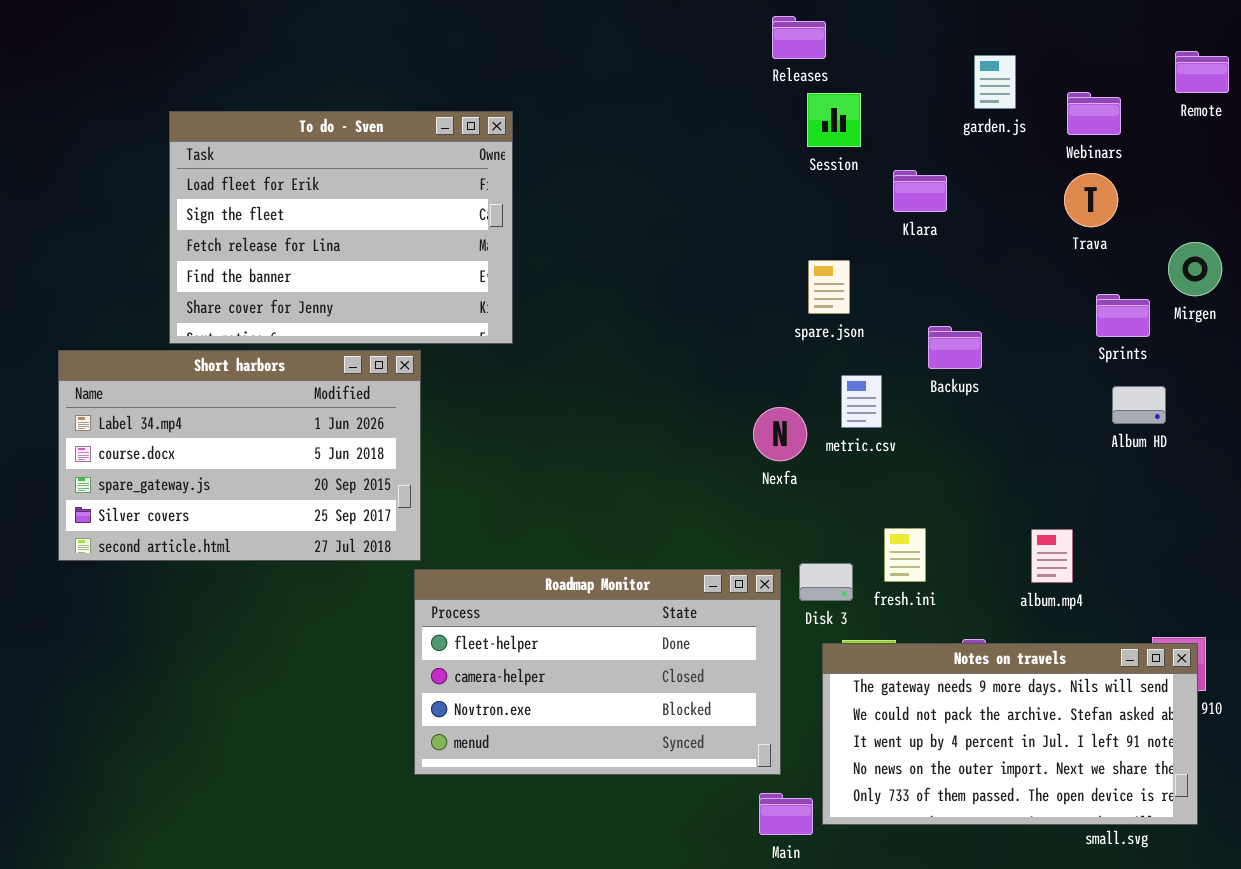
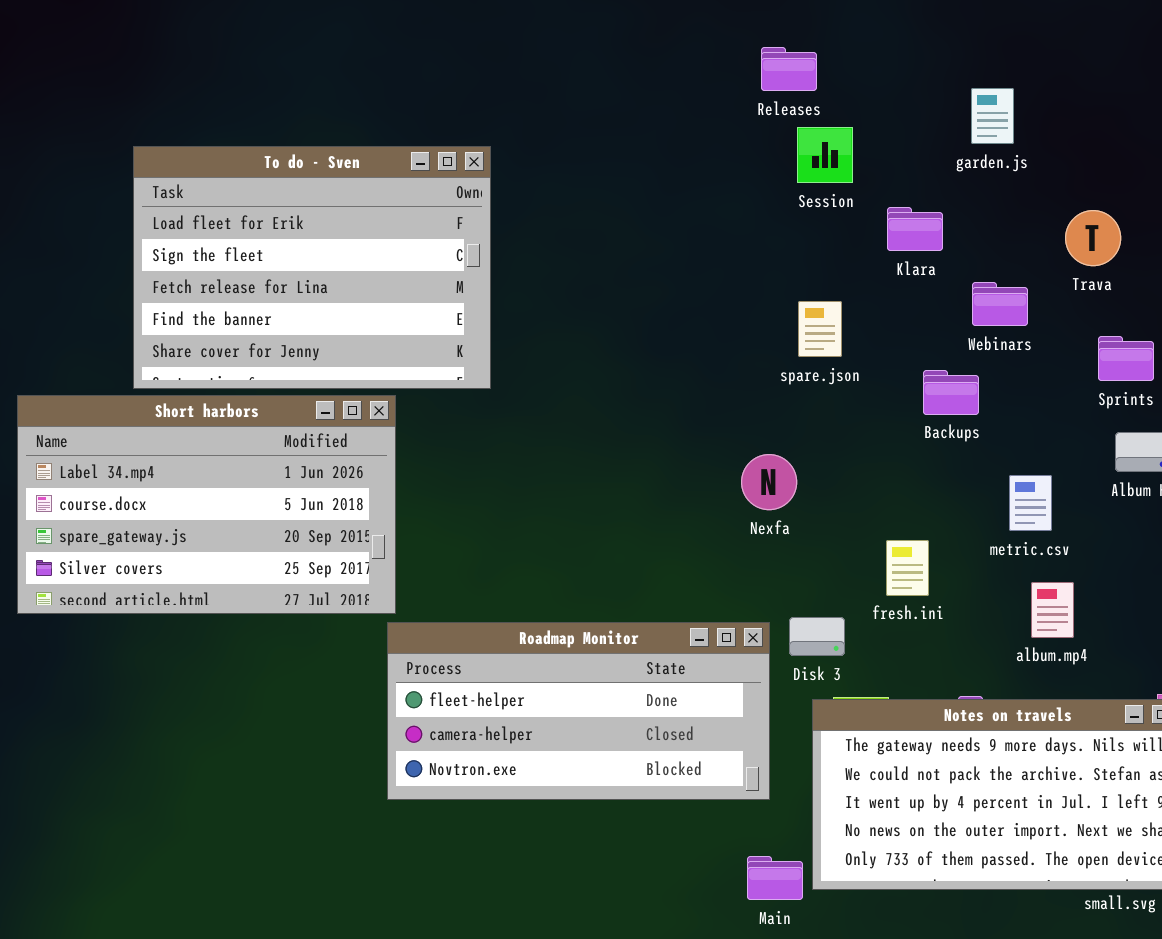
Webinars: [1067,92,1121,135] -> [972,282,1028,326], moved
metric.csv: [841,375,882,428] -> [1009,475,1052,531], moved
fresh.ini: [884,528,926,582] -> [886,540,929,596], moved
Roadmap Monitor: [414,569,781,775] -> [387,622,770,800], resized

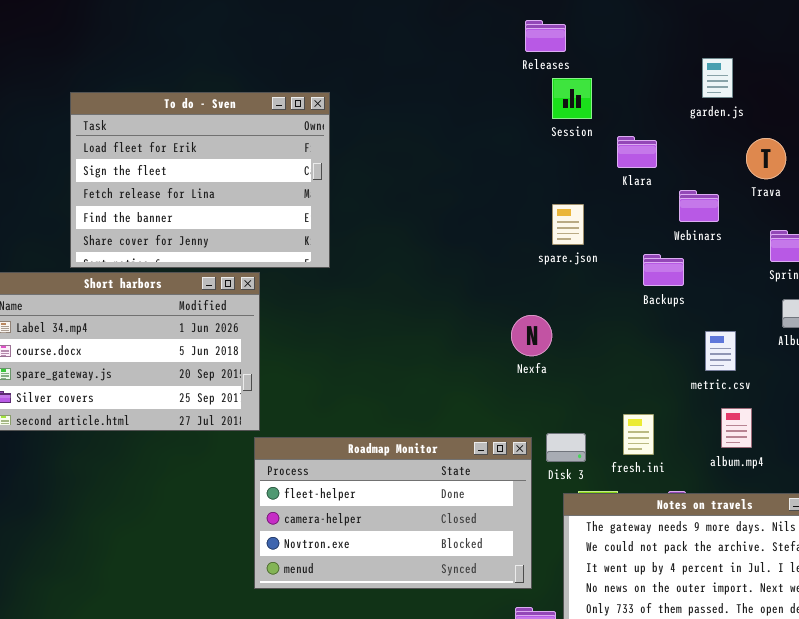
garden.js: [971,88,1014,144] -> [702,58,733,98], moved
fresh.ini: [886,540,929,596] -> [623,414,654,455], moved
Roadmap Monitor: [387,622,770,800] -> [254,437,532,589], resized

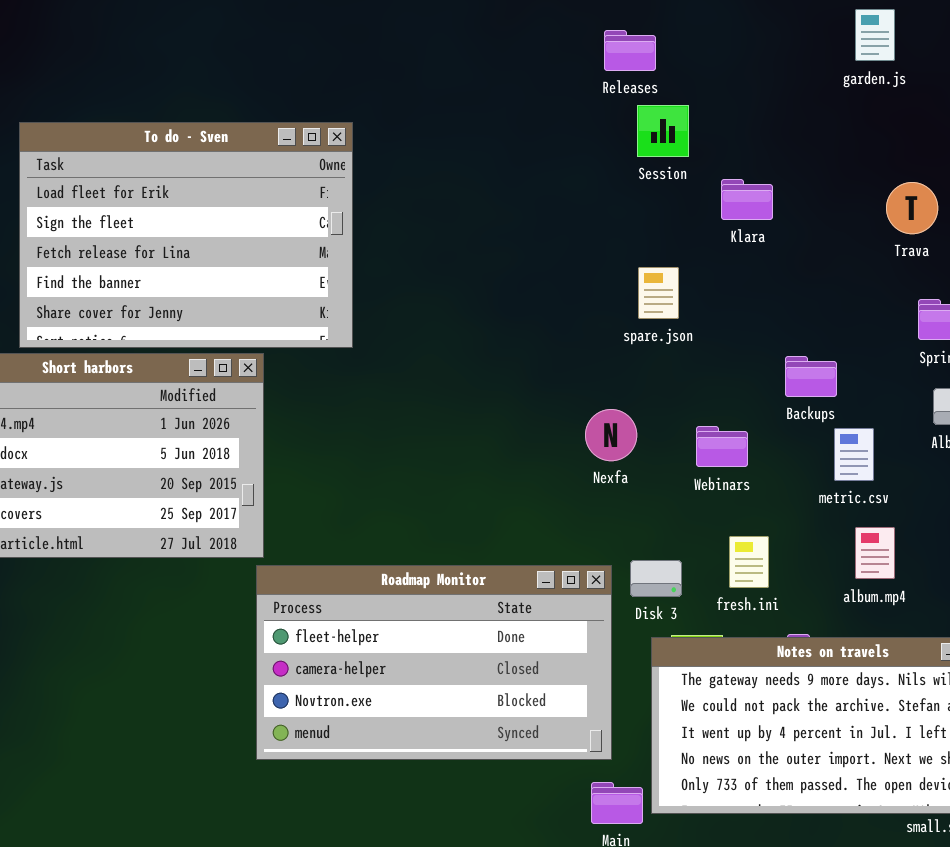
garden.js: [702,58,733,98] -> [855,9,895,61], moved
Webinars: [679,190,719,222] -> [696,426,748,467], moved
Backups: [643,254,684,286] -> [785,356,837,397], moved

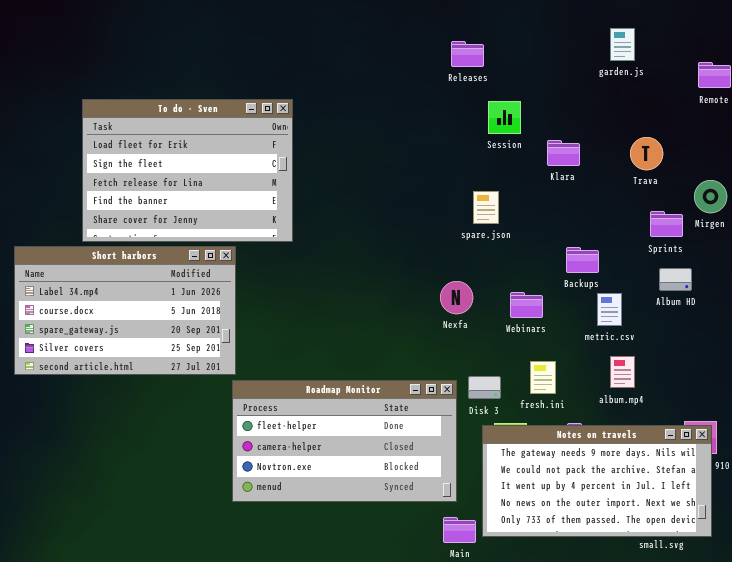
Session: [637,105,689,157] -> [488,101,521,134], moved
Klara: [721,179,773,220] -> [547,140,580,166], moved

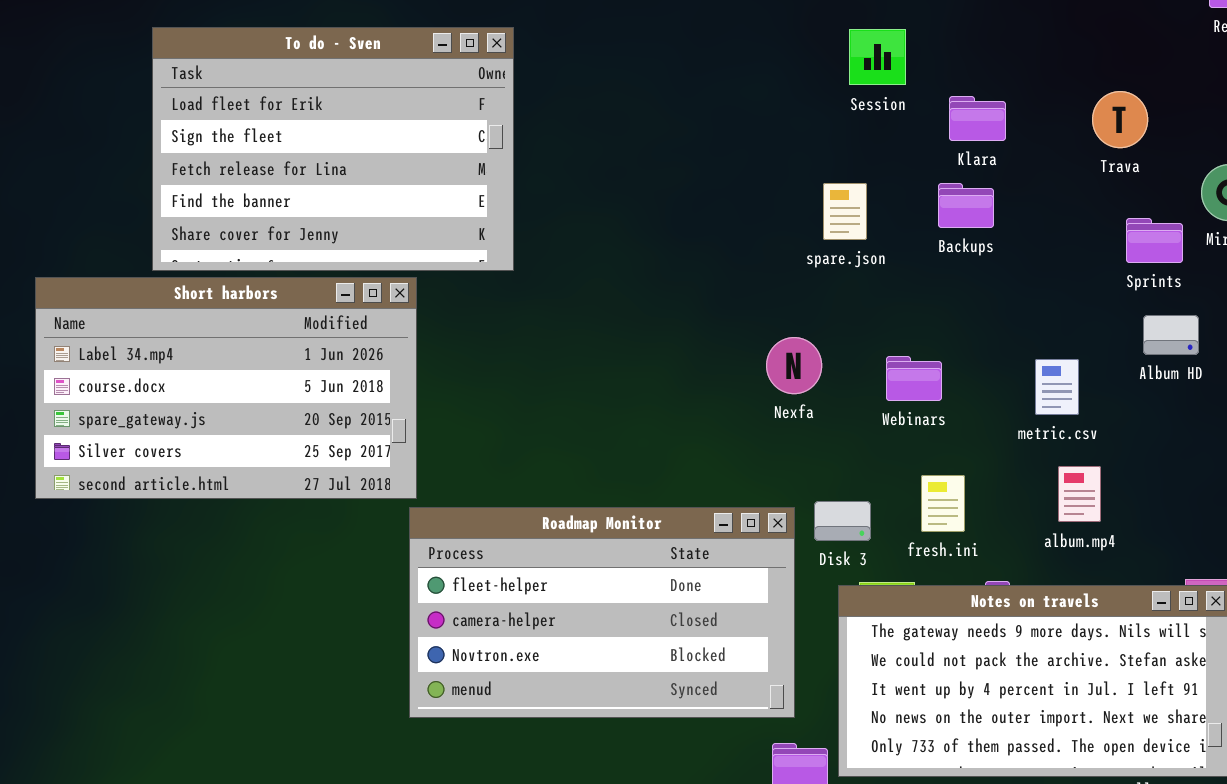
Backups: [566,247,599,273] -> [938,183,994,228], moved

